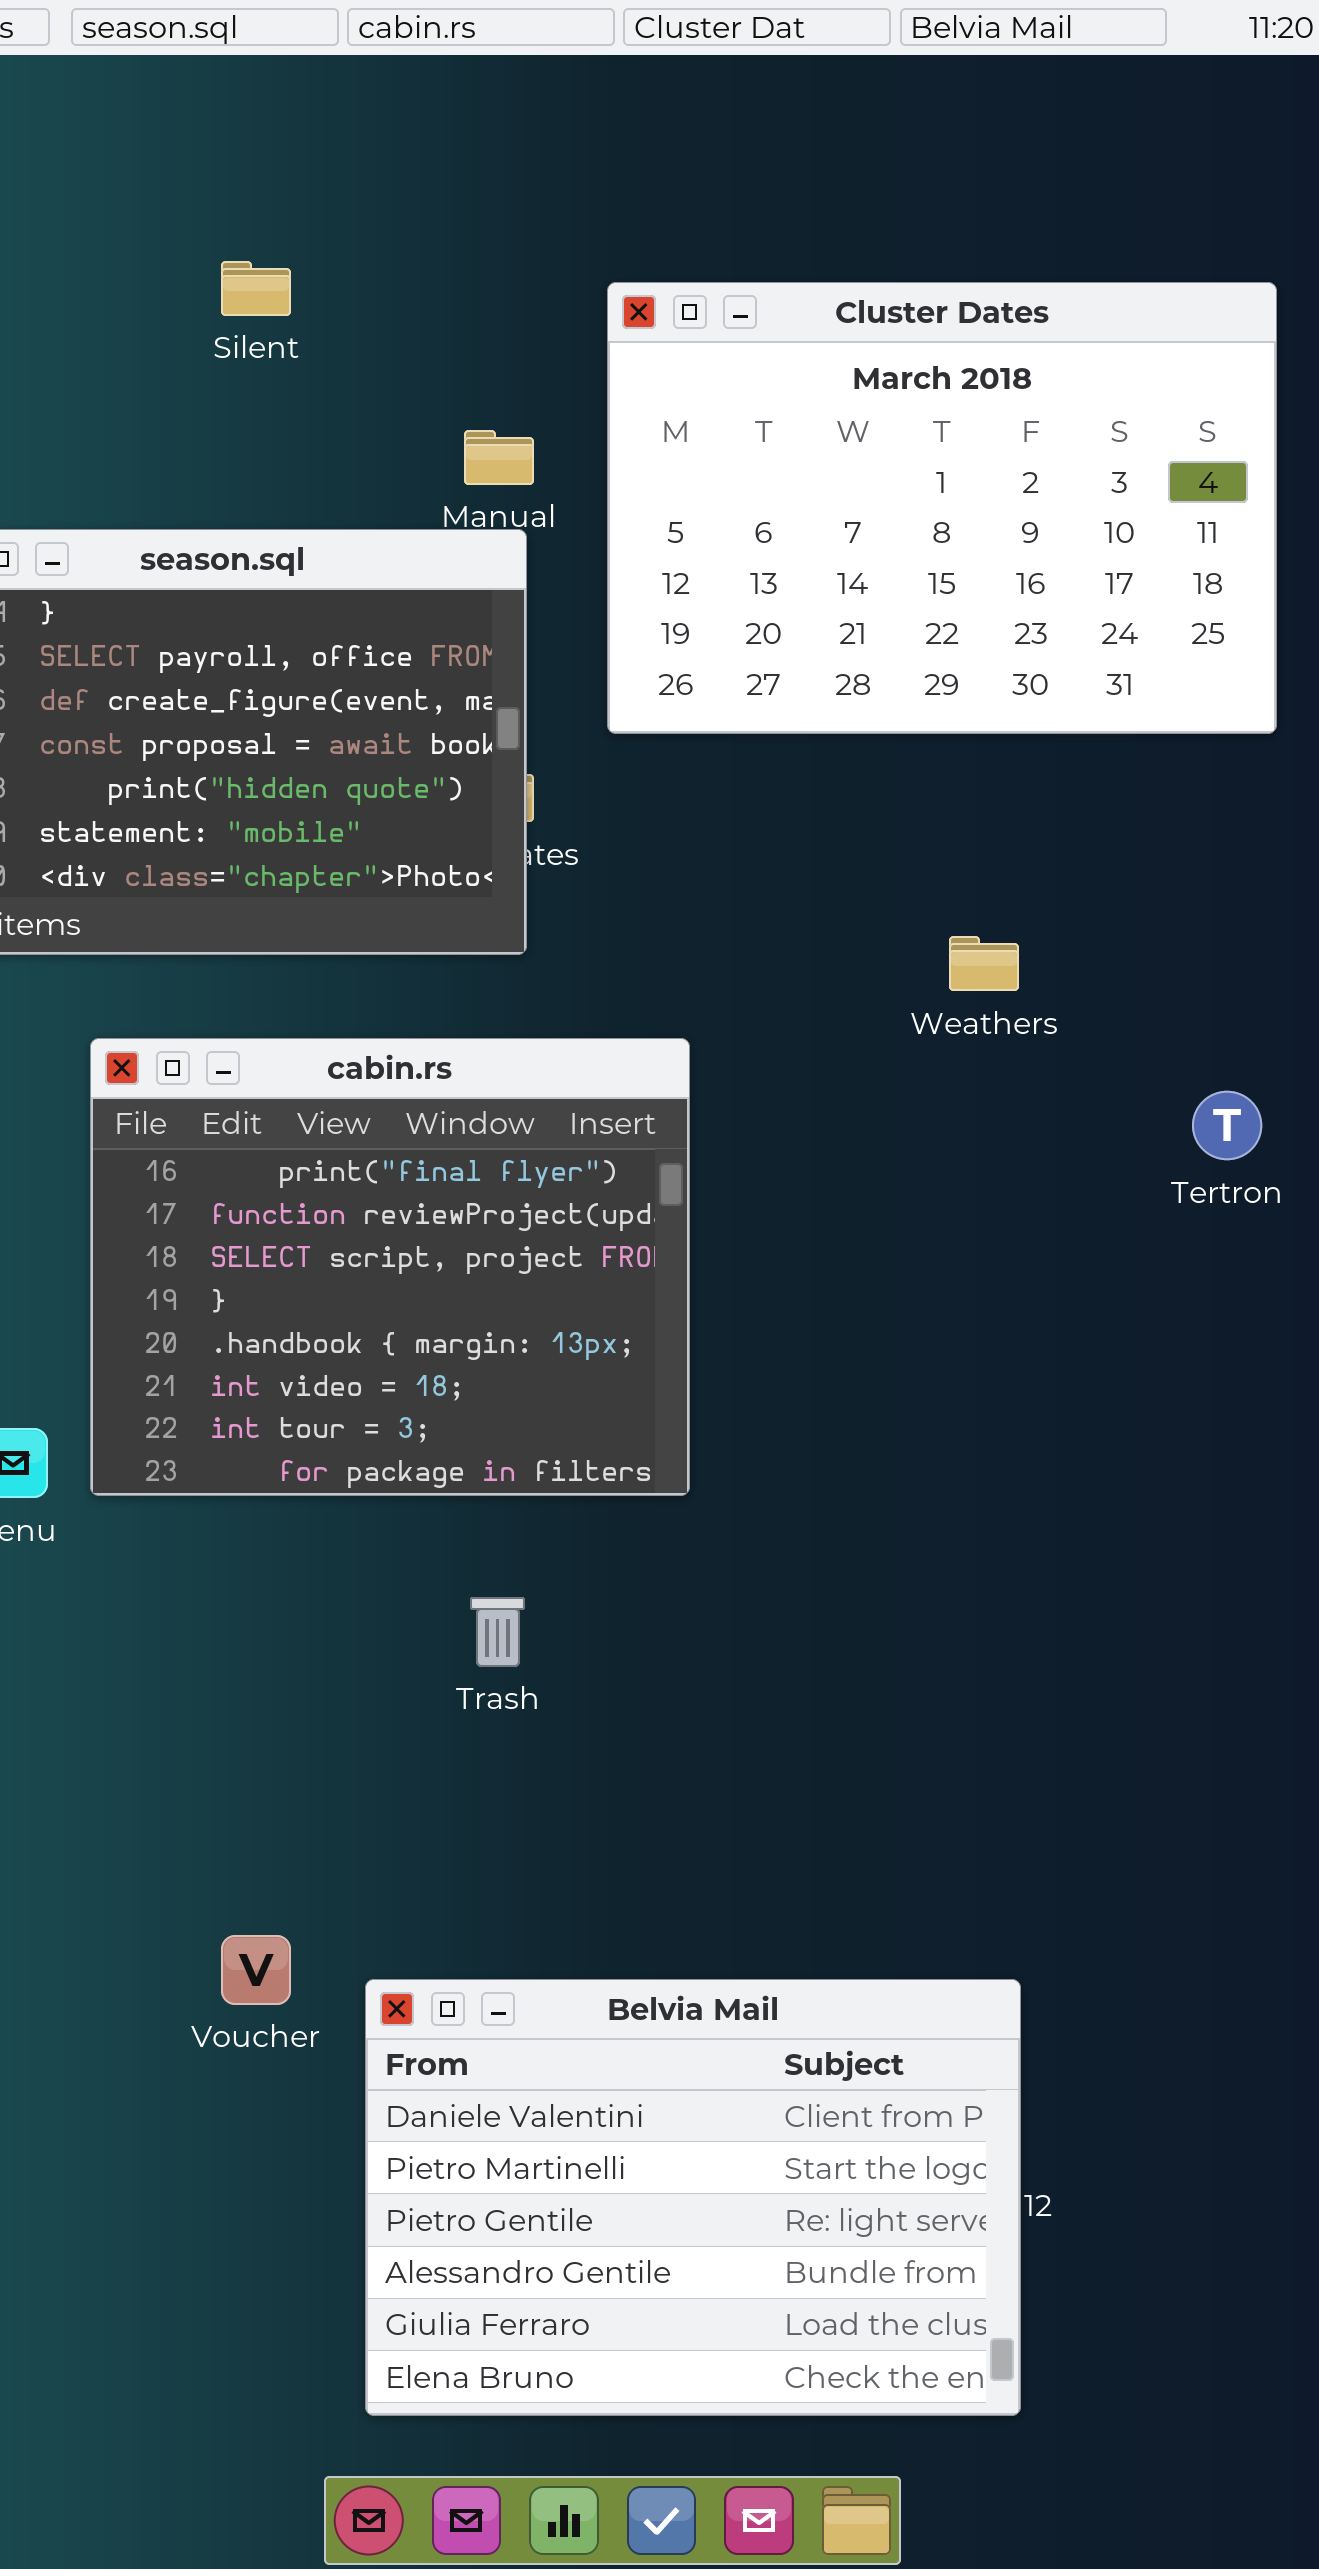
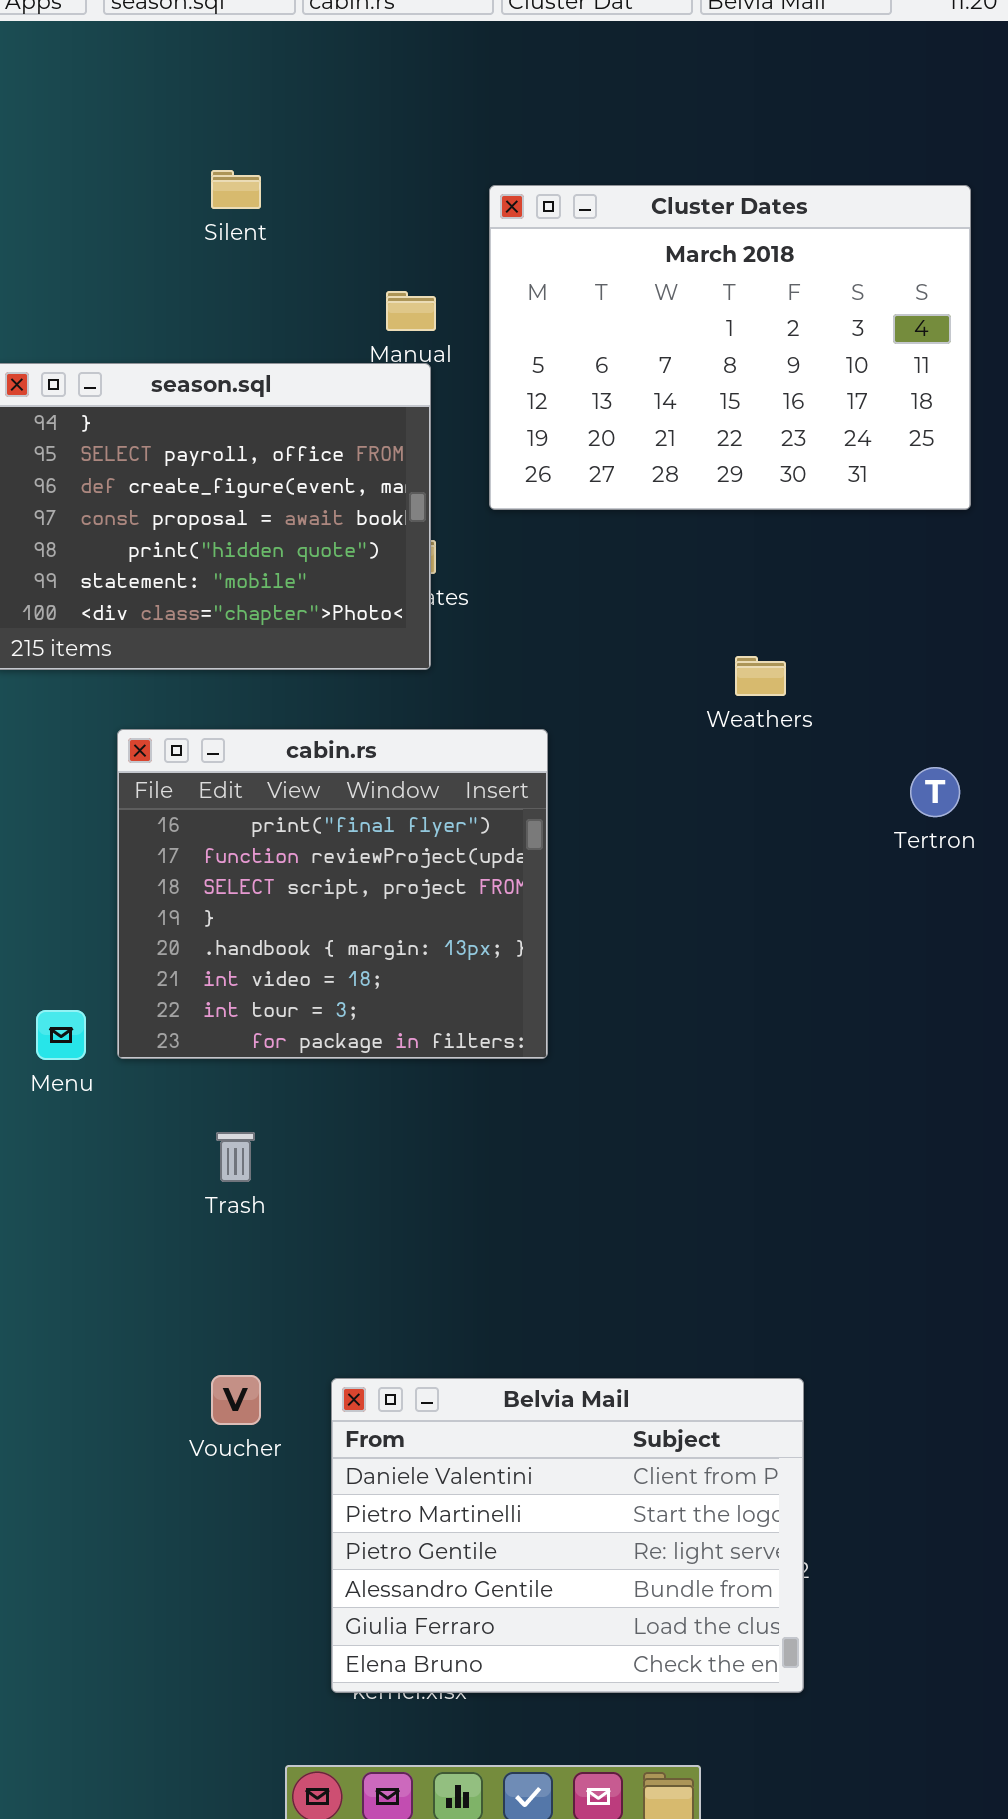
Trash: [470,1597,525,1667] -> [216,1132,255,1182], moved
Belvia Mail: [365,1979,1021,2416] -> [331,1378,804,1693], moved

